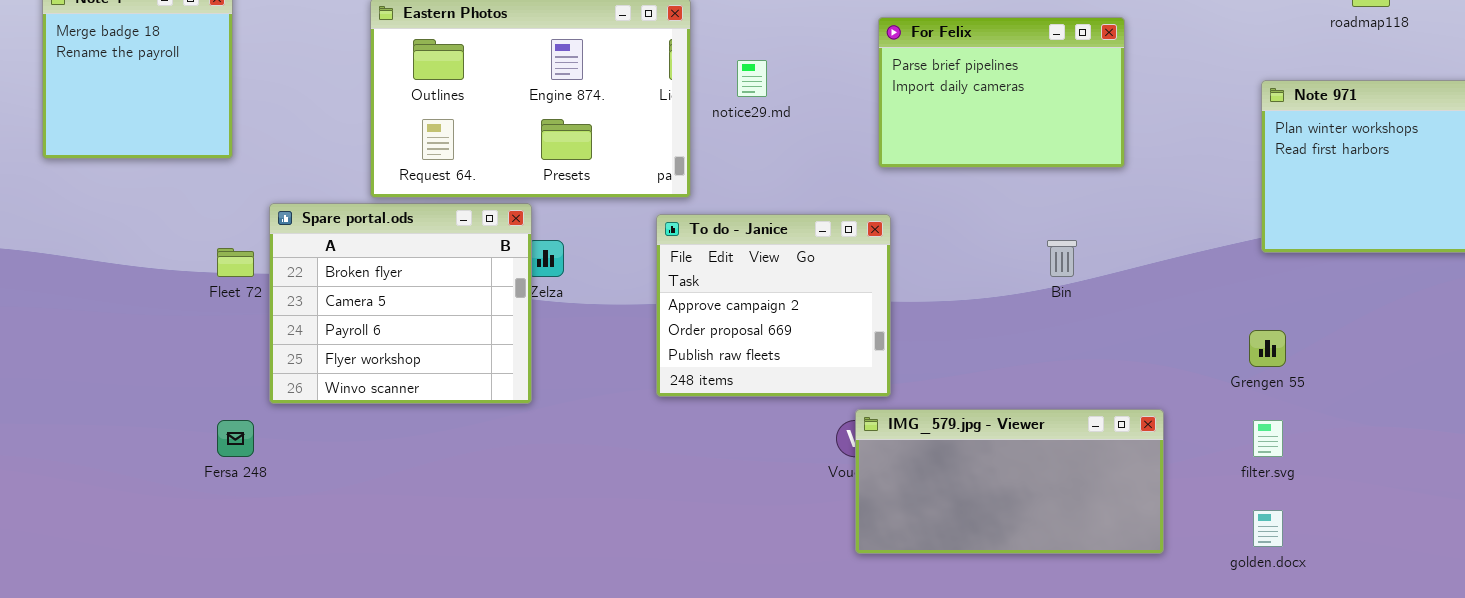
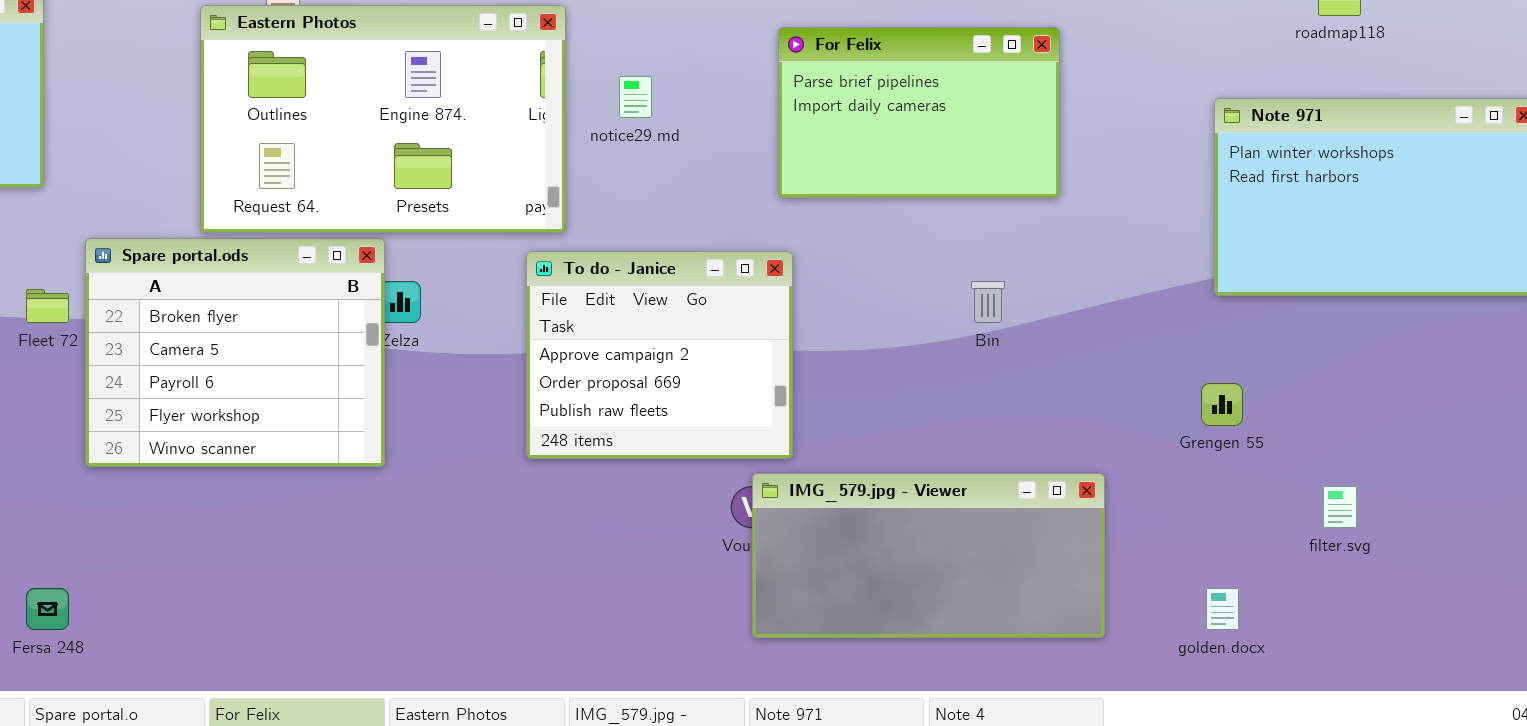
Fersa 248: [217,420,254,457] -> [26,588,69,630], moved
filter.svg: [1253,420,1283,457] -> [1323,486,1357,528], moved

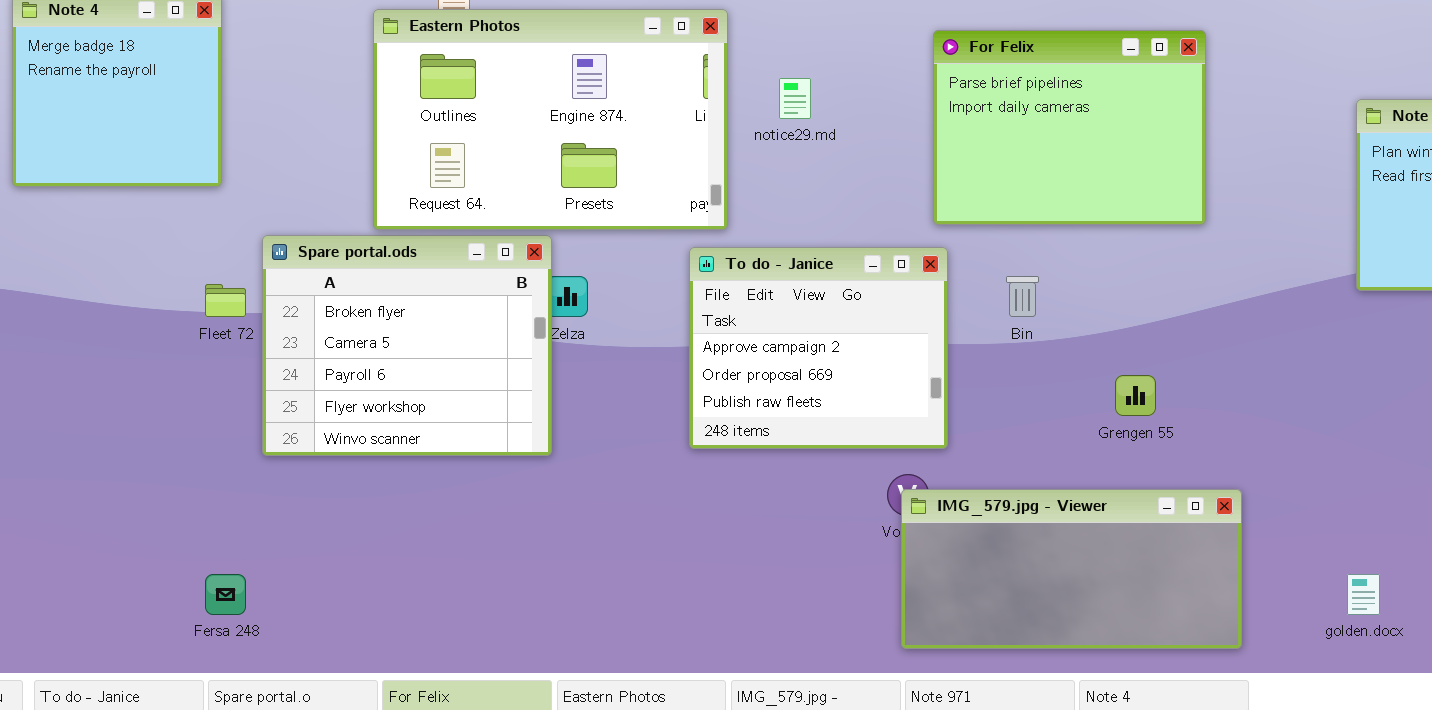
For Felix: [778,27,1060,198] -> [933,30,1206,225], resized
Bin: [971,281,1005,323] -> [1006,276,1039,317], moved
Grengen 55: [1201,383,1243,426] -> [1115,375,1156,416], moved
IMG_579.jpg - Viewer: [752,473,1105,638] -> [901,489,1242,649], moved

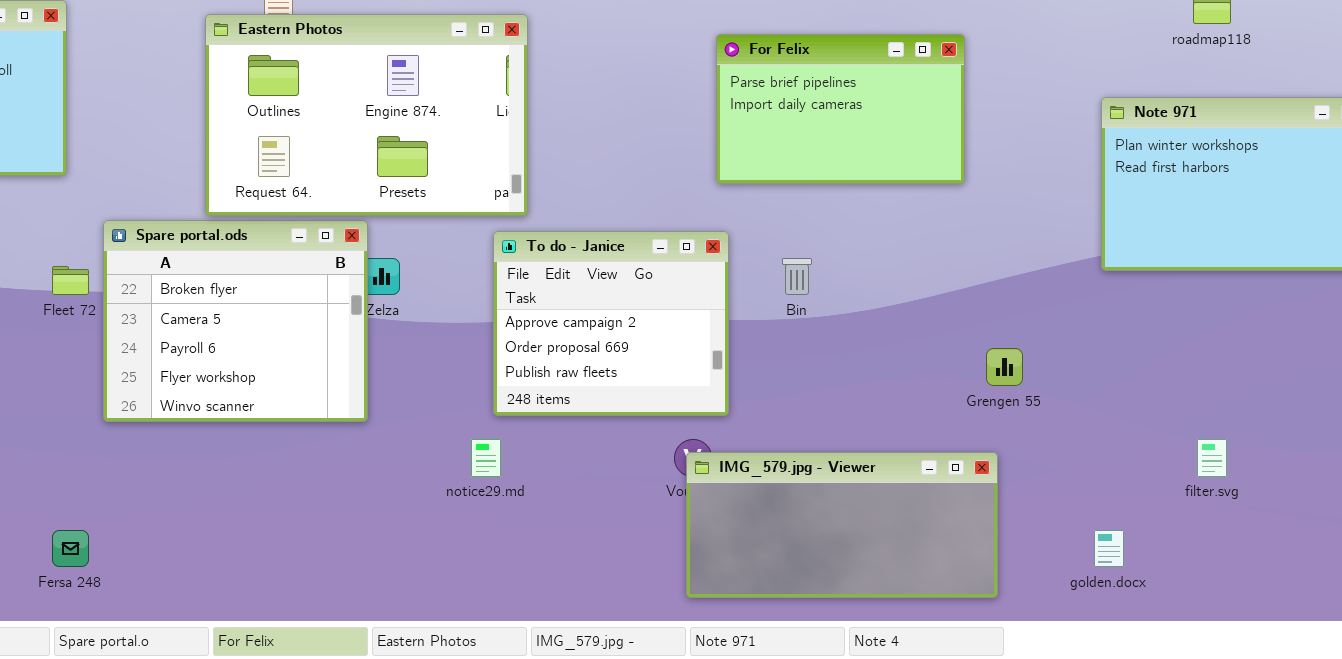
For Felix: [933,30,1206,225] -> [716,34,965,184], resized
notice29.md: [779,78,811,119] -> [471,439,501,477], moved
Grengen 55: [1115,375,1156,416] -> [986,348,1023,386], moved

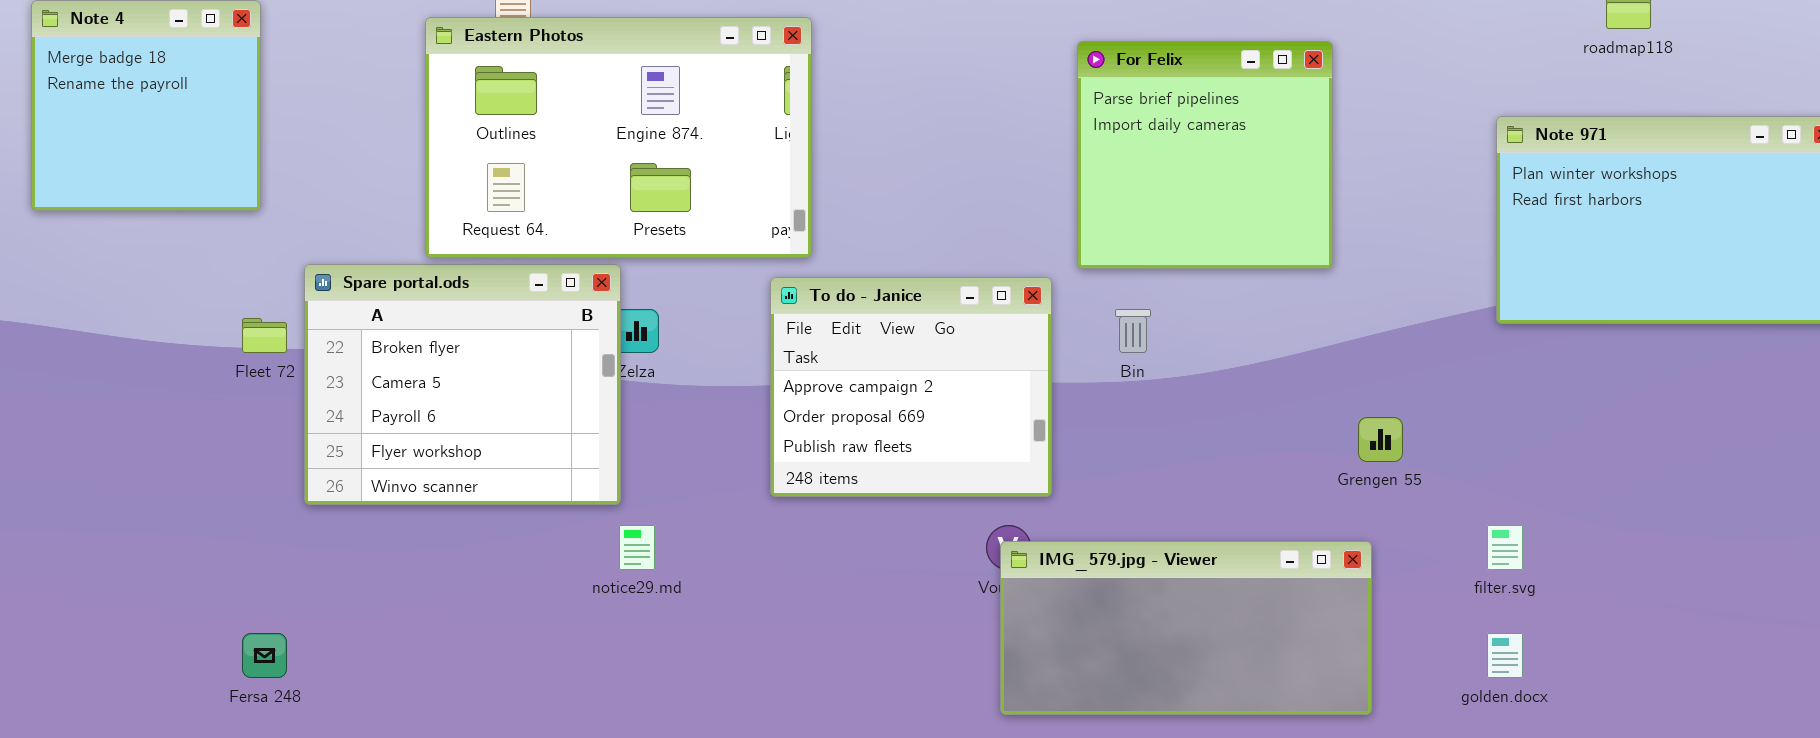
For Felix: [716,34,965,184] -> [1077,41,1333,269], resized
notice29.md: [471,439,501,477] -> [619,525,655,570], moved
filter.svg: [1197,439,1227,477] -> [1487,525,1523,570], moved

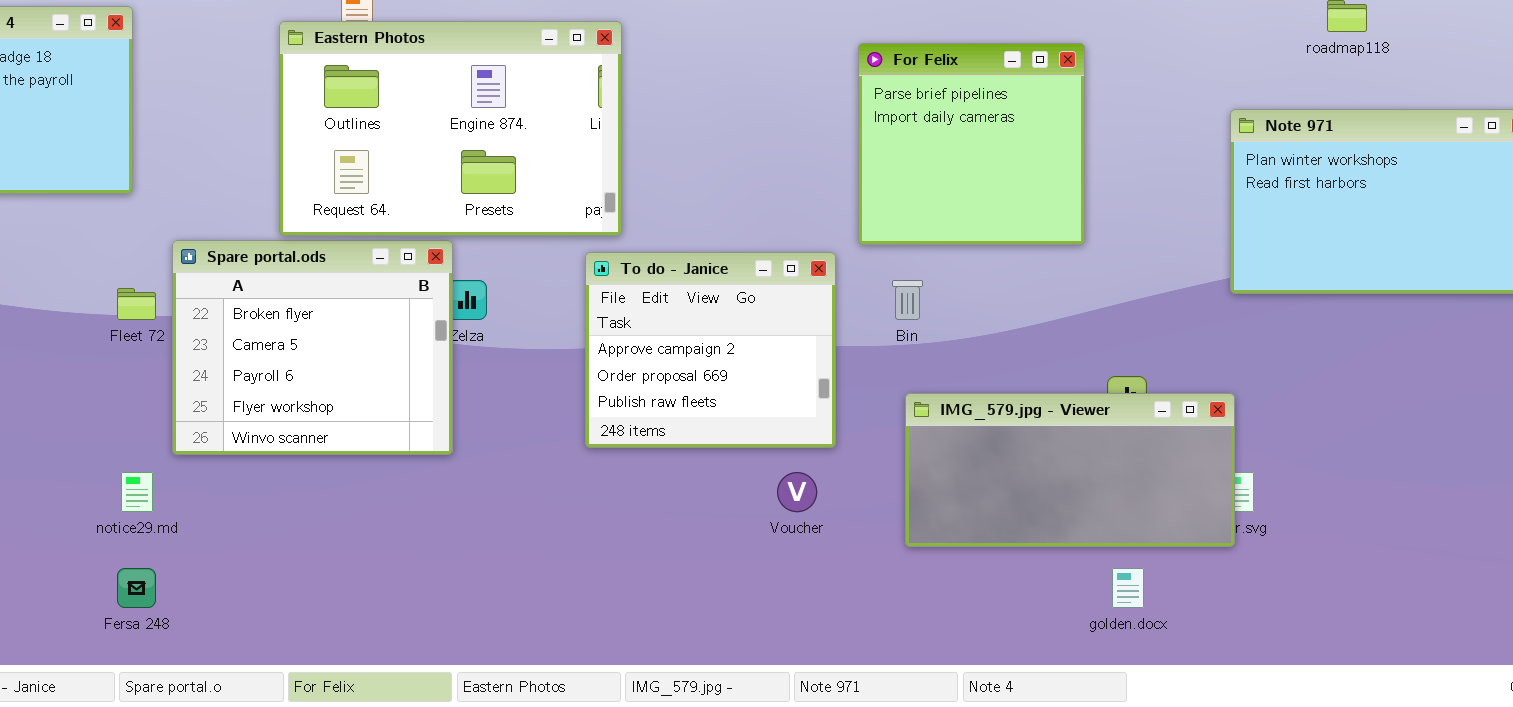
notice29.md: [619,525,655,570] -> [121,472,153,512], moved
IMG_579.jpg - Viewer: [1000,541,1372,715] -> [905,393,1235,547], moved
golden.docx: [1487,633,1523,678] -> [1112,568,1144,608], moved

